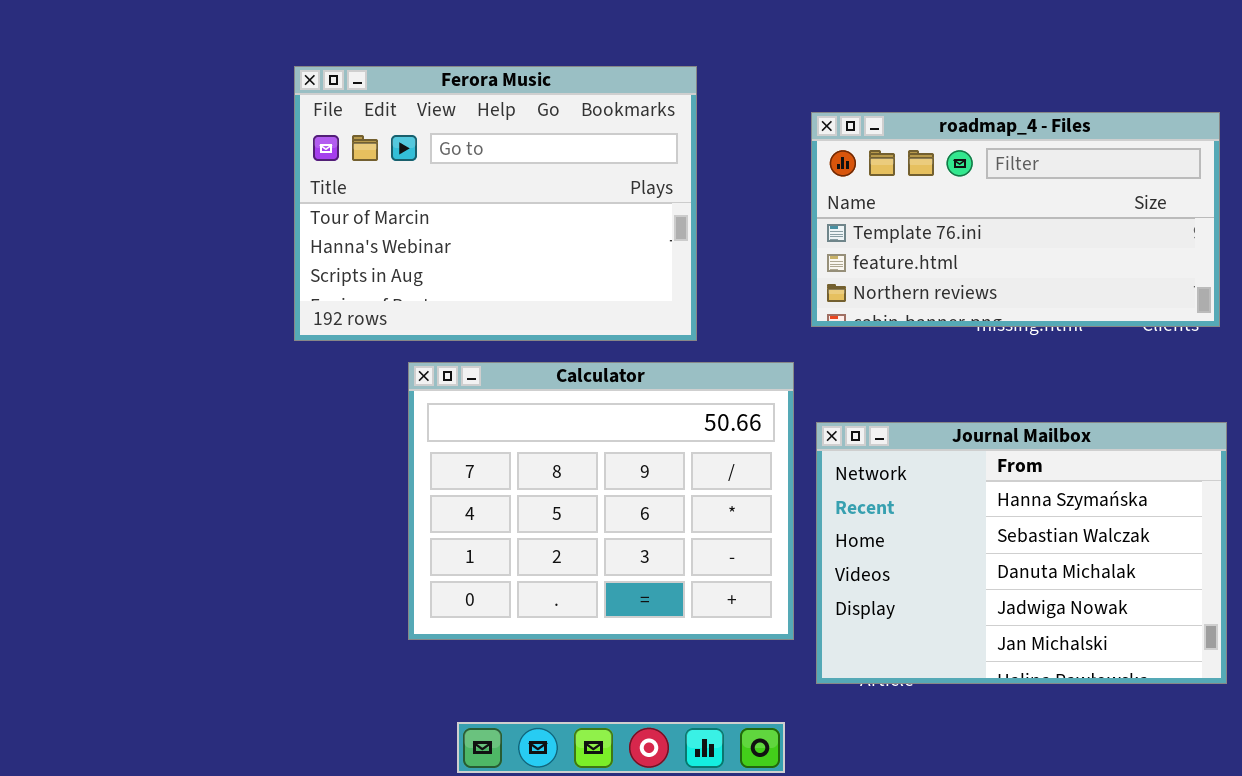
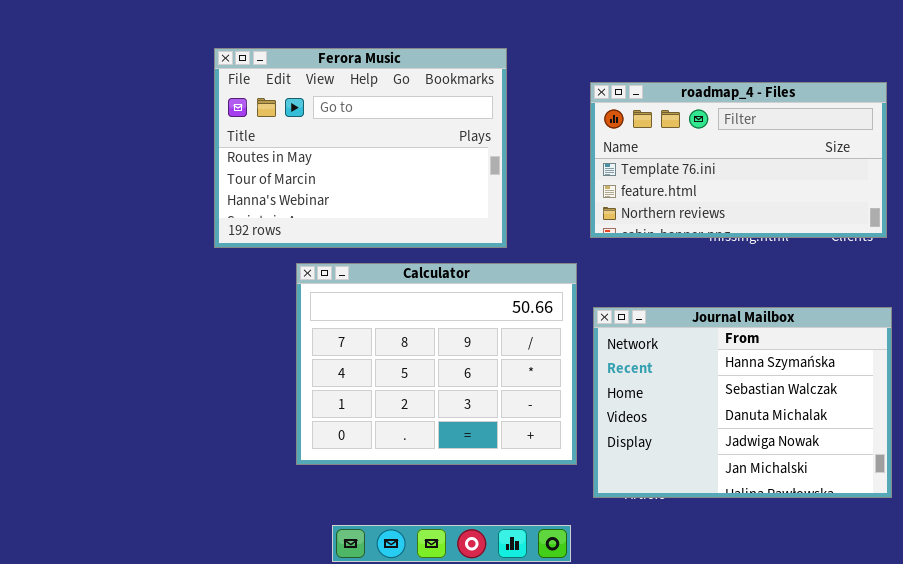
Ferora Music: [294,66,697,341] -> [214,48,507,248], scrolled up 1 row

